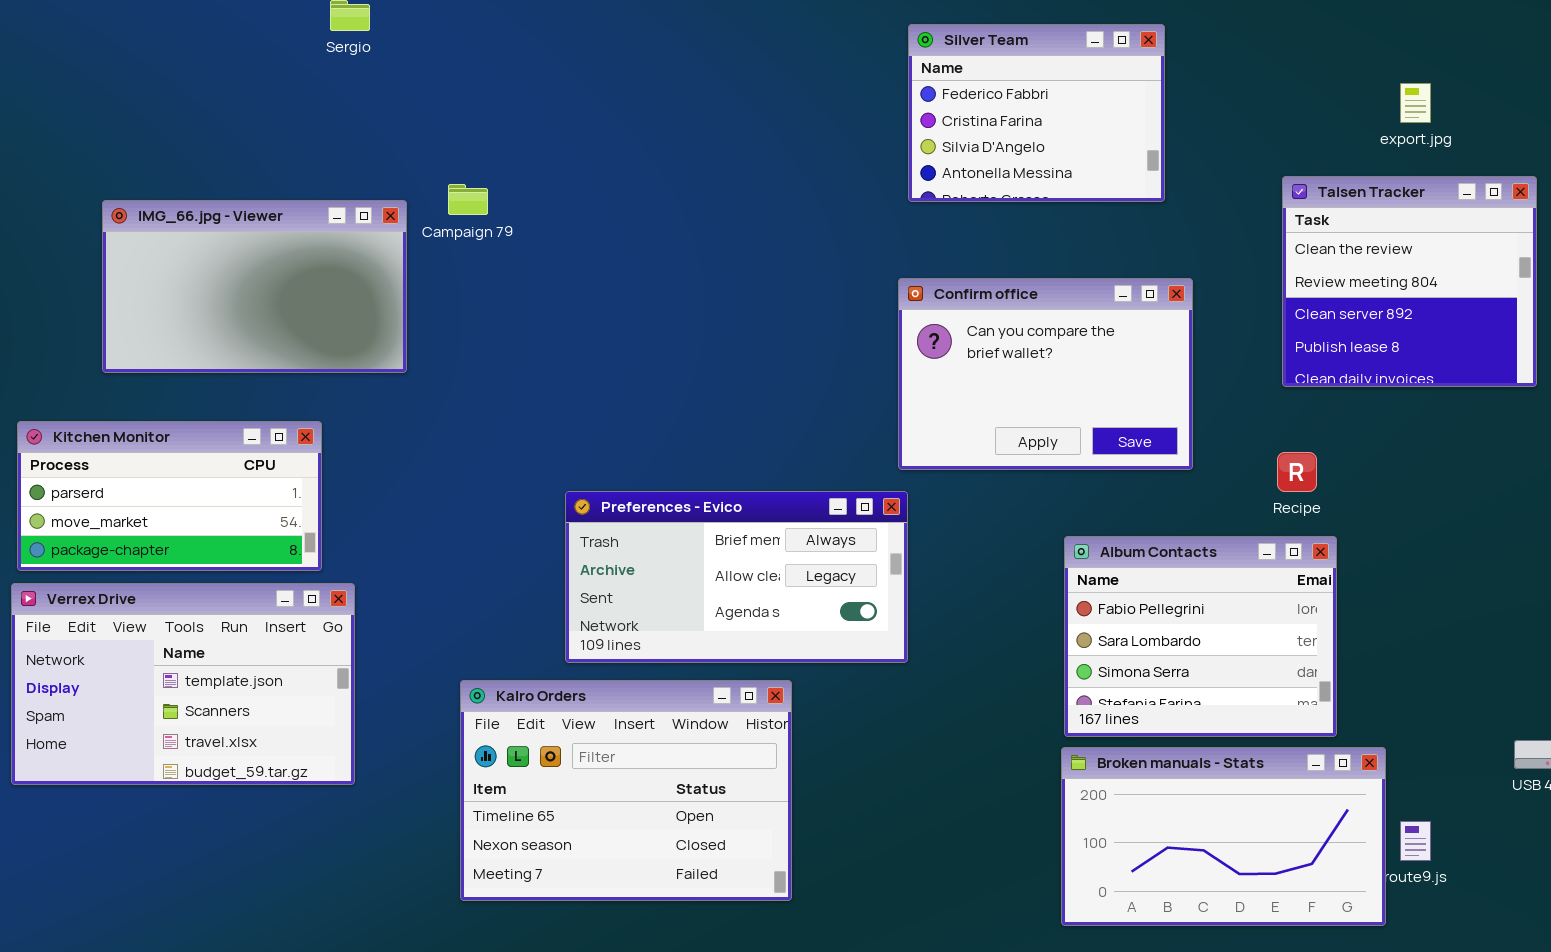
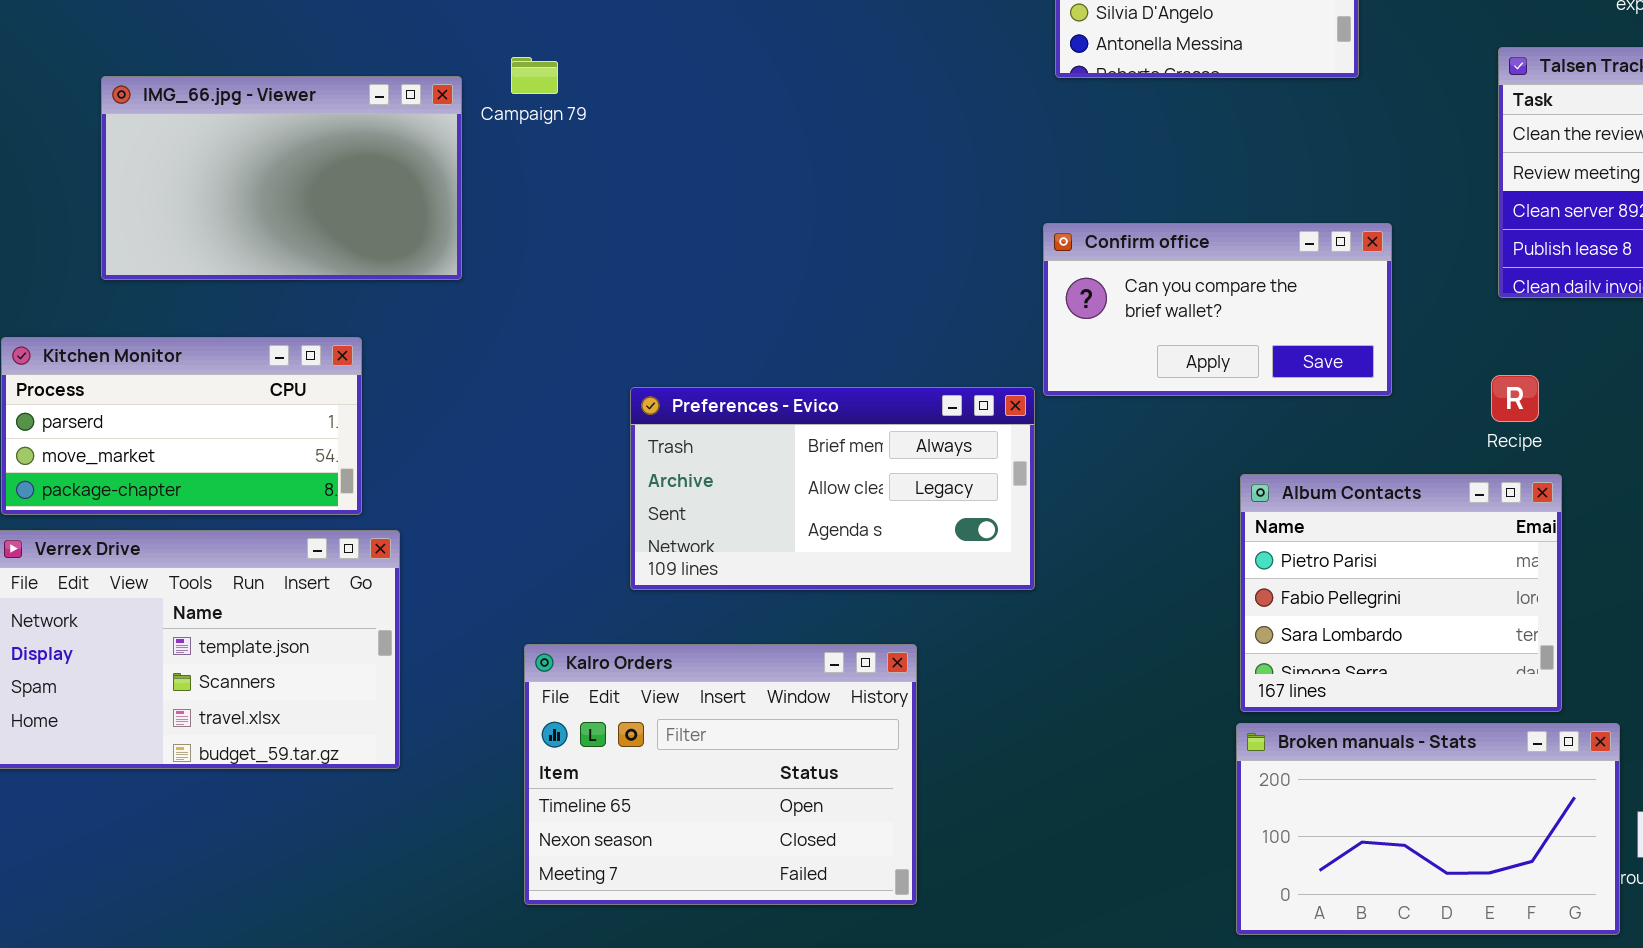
Confirm office: [898,278,1193,470] -> [1043,223,1392,396], resized
Preferences - Evico: [565,491,908,663] -> [630,387,1035,590], moved
Album Contacts: [1064,536,1337,737] -> [1240,474,1562,712], scrolled up 1 row

